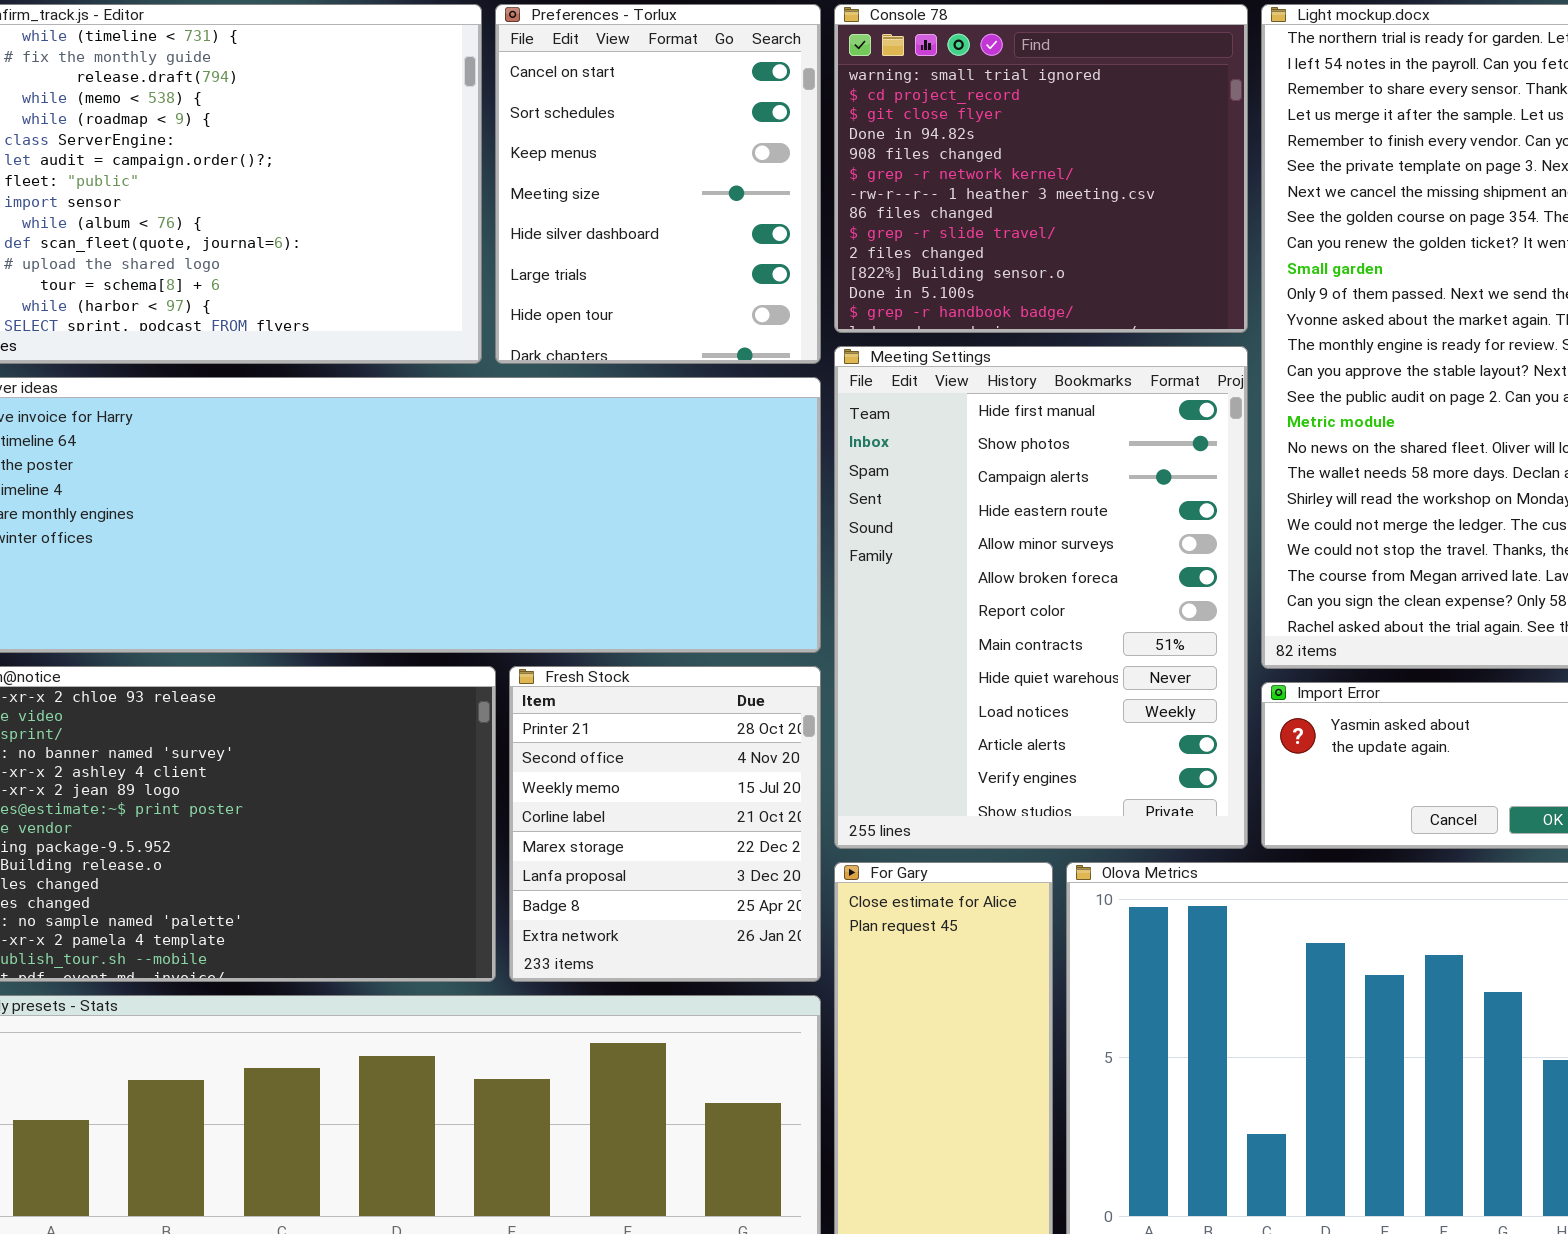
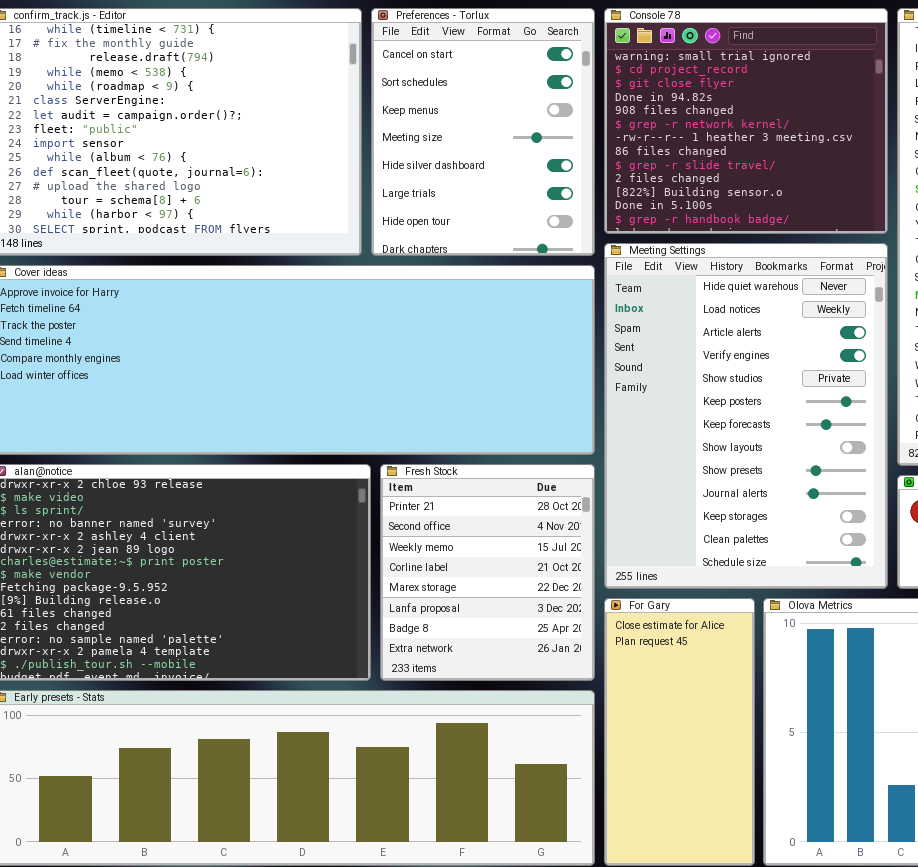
Meeting Settings: [834,346,1248,849] -> [604,243,888,589], scrolled down 8 rows

